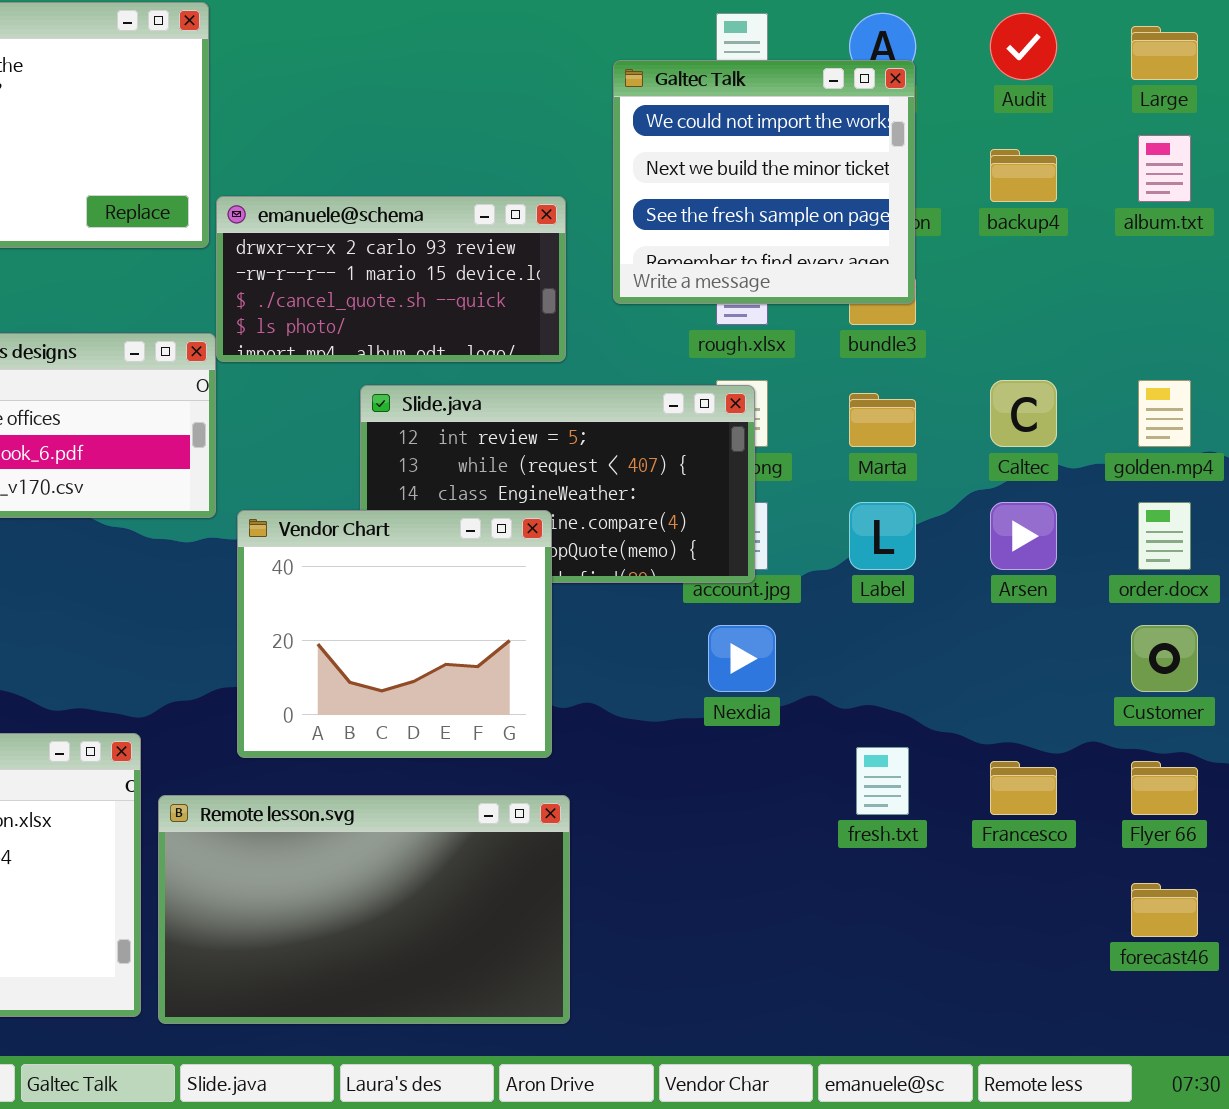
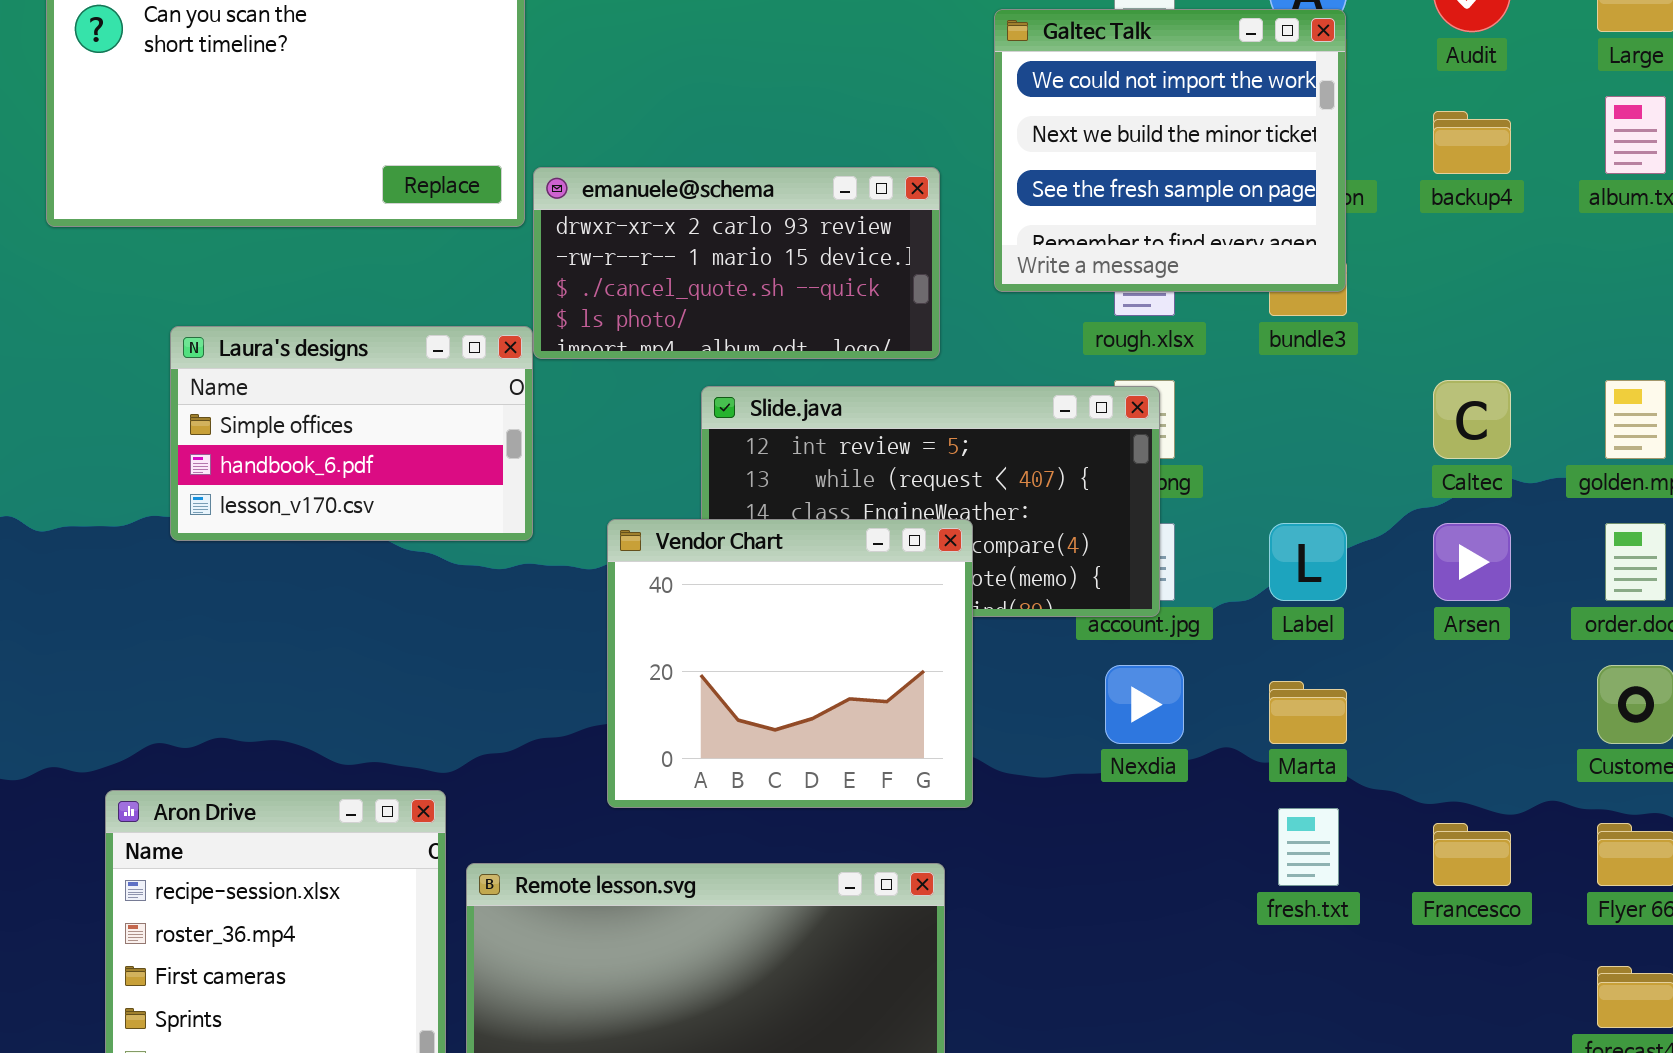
Marta: [849,393,916,447] -> [1269,681,1347,744], moved
Vendor Chart: [237,510,552,758] -> [607,519,973,808], moved

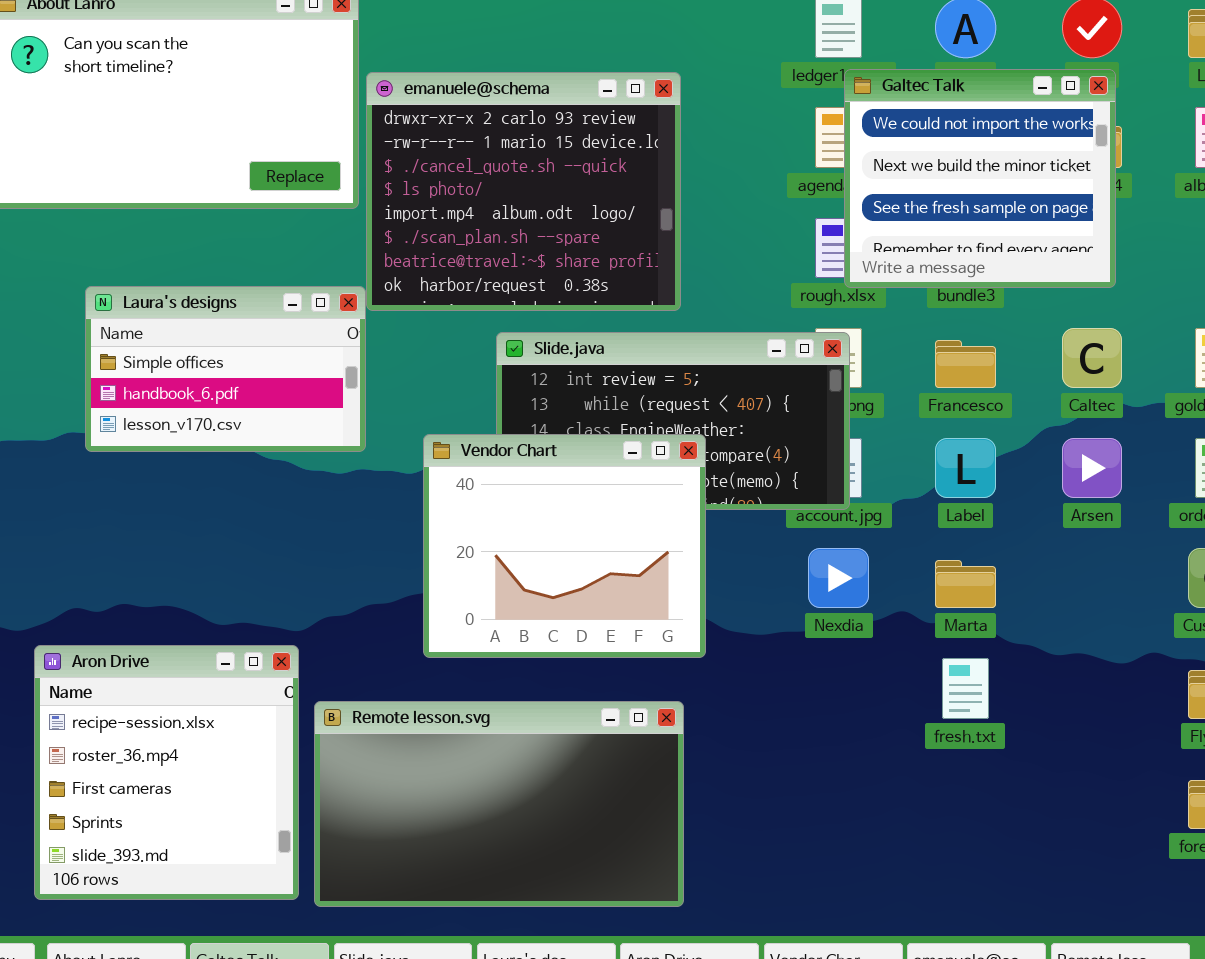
Galtec Talk: [994,9,1346,292] -> [844,69,1116,288], moved
emanuele@schema: [533,167,940,359] -> [366,72,681,311], resized
Francesco: [1433,823,1511,886] -> [935,340,996,388], moved

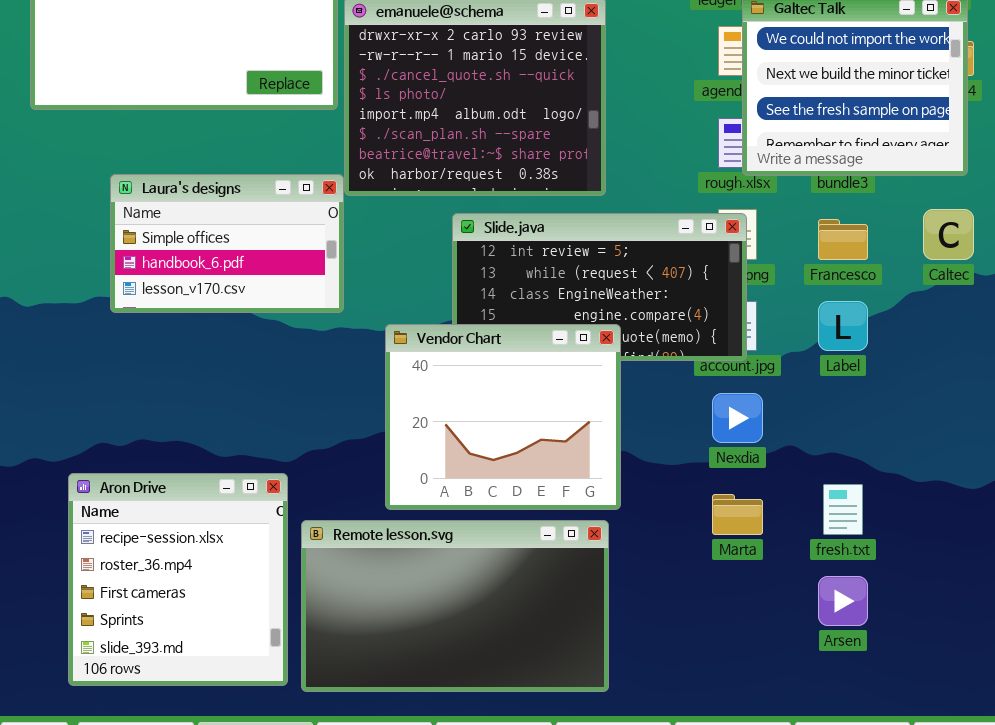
Vendor Chart: [423,434,706,658] -> [385,324,621,510], moved
Arsen: [1062,438,1122,498] -> [818,576,868,626], moved
Marta: [935,560,996,608] -> [712,494,763,535], moved

